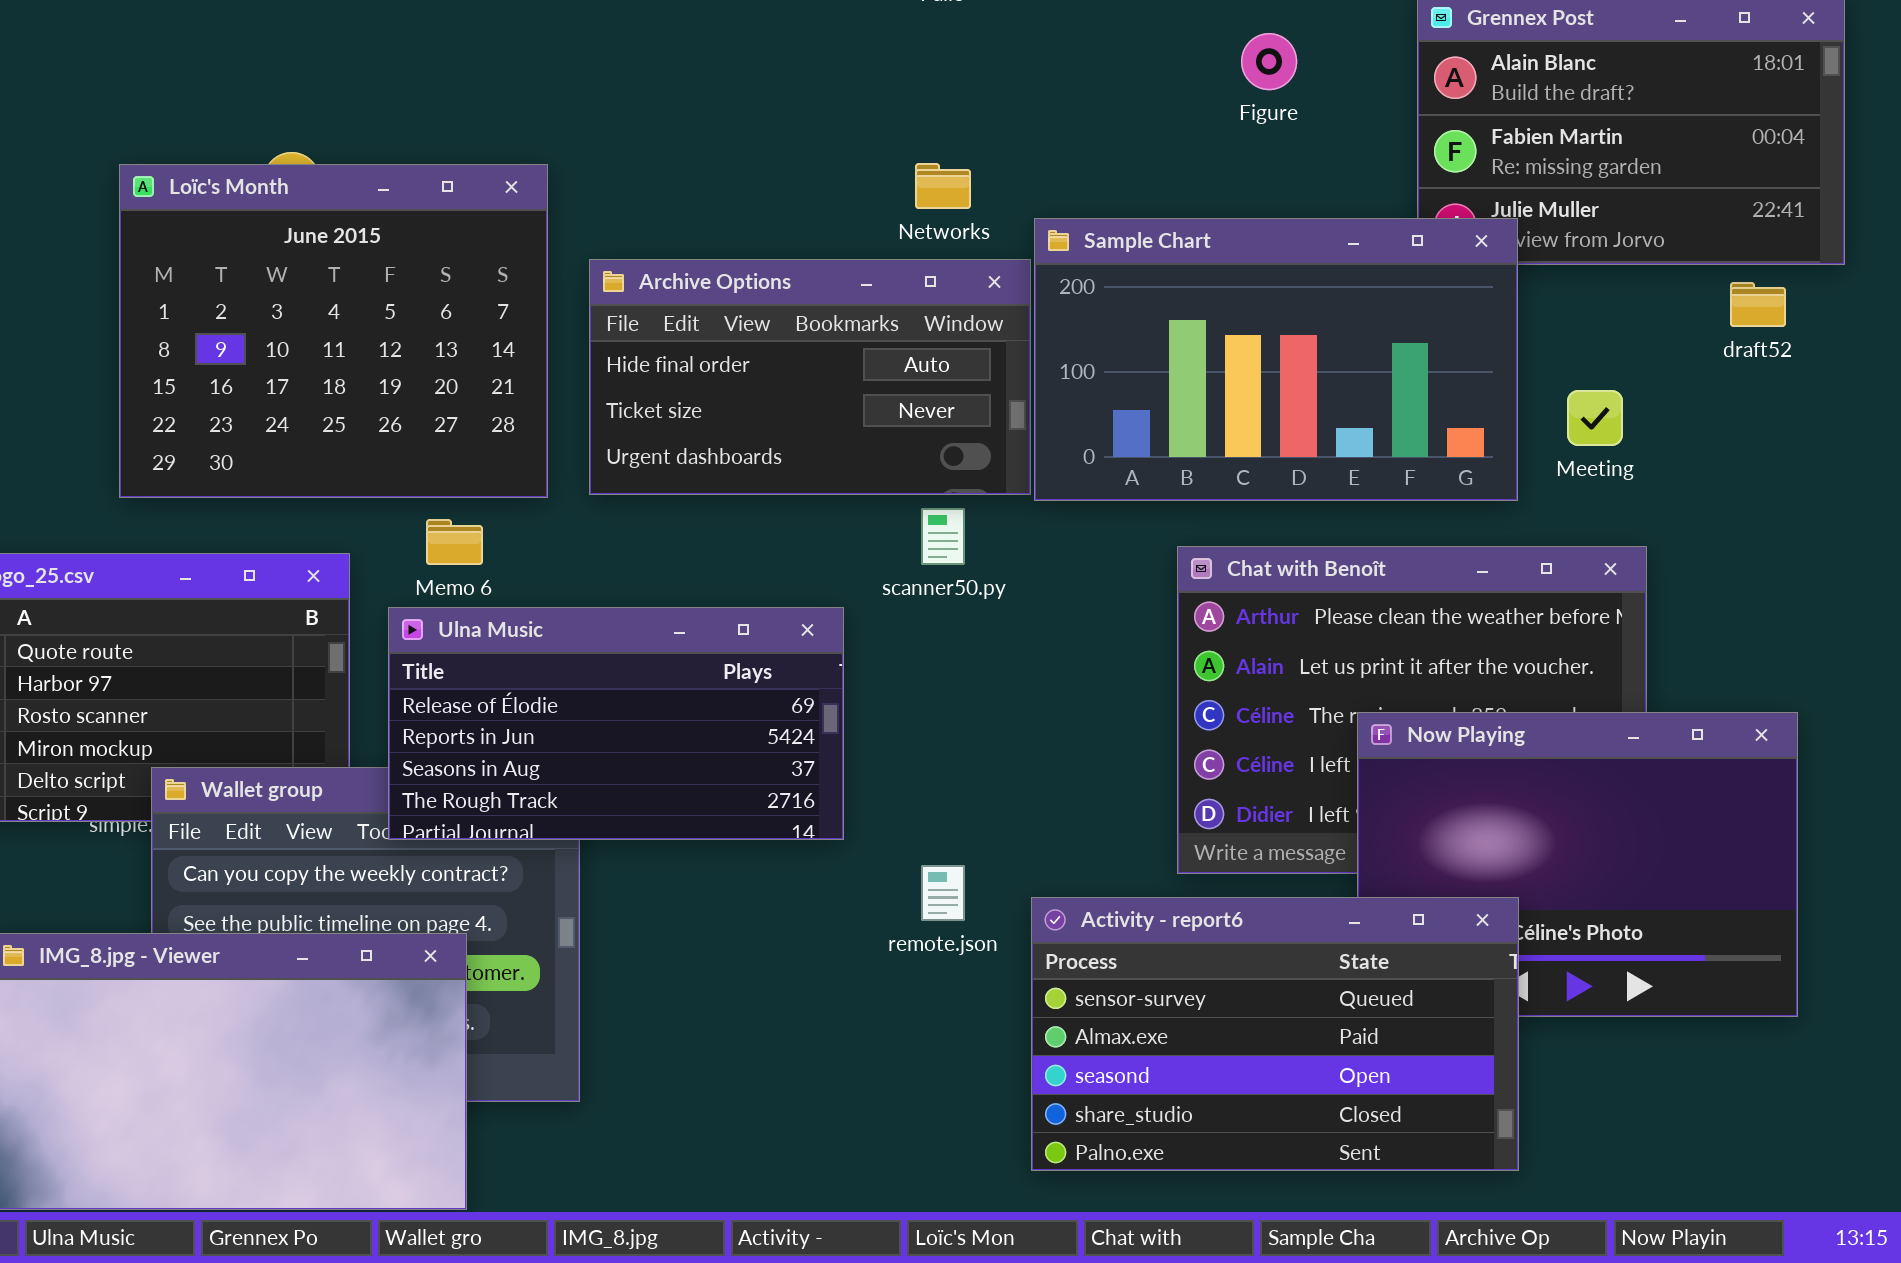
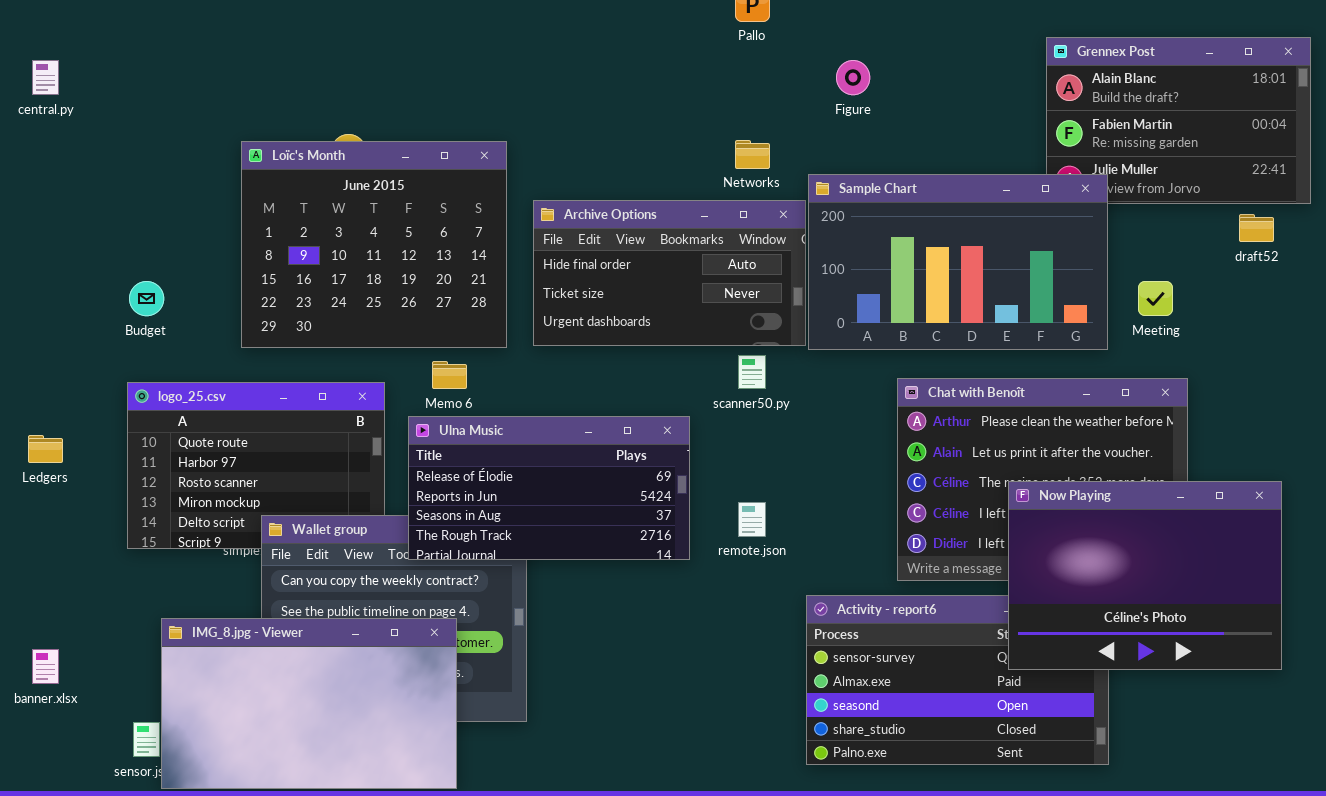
Figure: [1241,33,1297,90] -> [836,60,870,95], moved
Now Playing: [1357,712,1798,1017] -> [1008,481,1282,670], raised
remote.json: [921,865,965,921] -> [738,502,766,537], moved

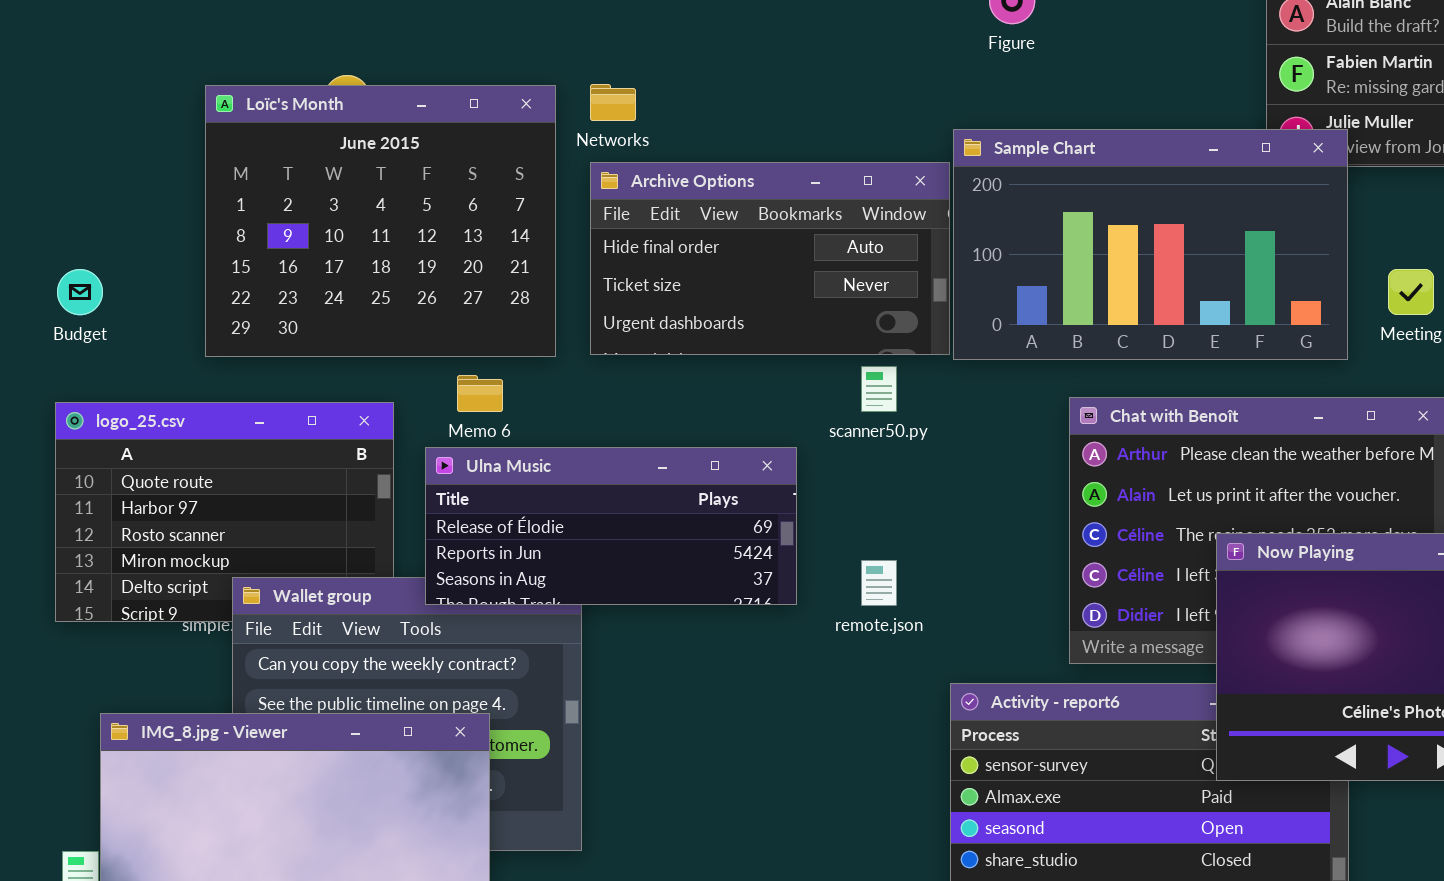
Networks: [735,140,770,169] -> [590,84,636,121], moved
Ulna Music: [408,416,690,560] -> [425,447,797,605], resized

